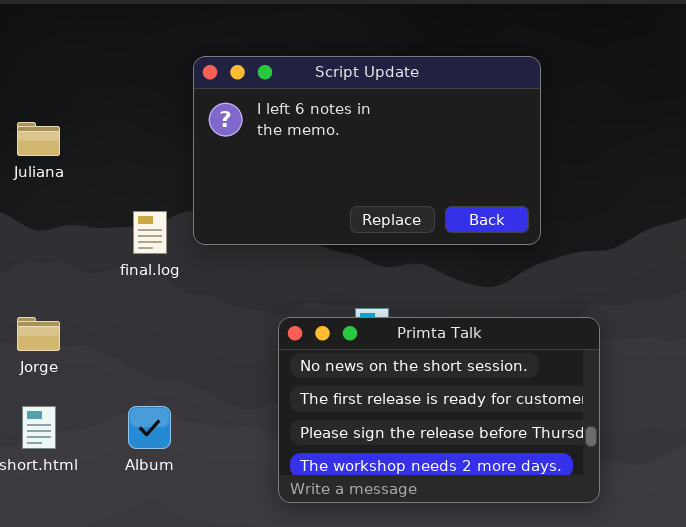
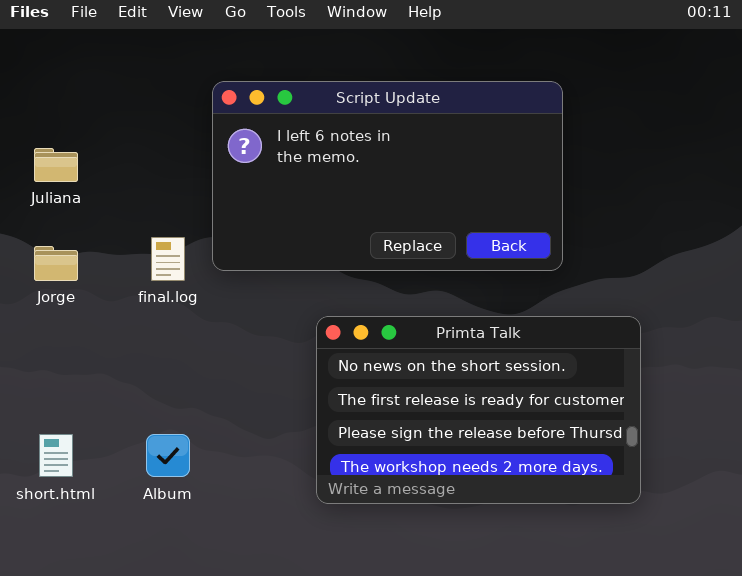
Jorge: [17,317,60,351] -> [34,246,78,281], moved
Primta Talk: [278,317,600,503] -> [316,316,641,504], moved

